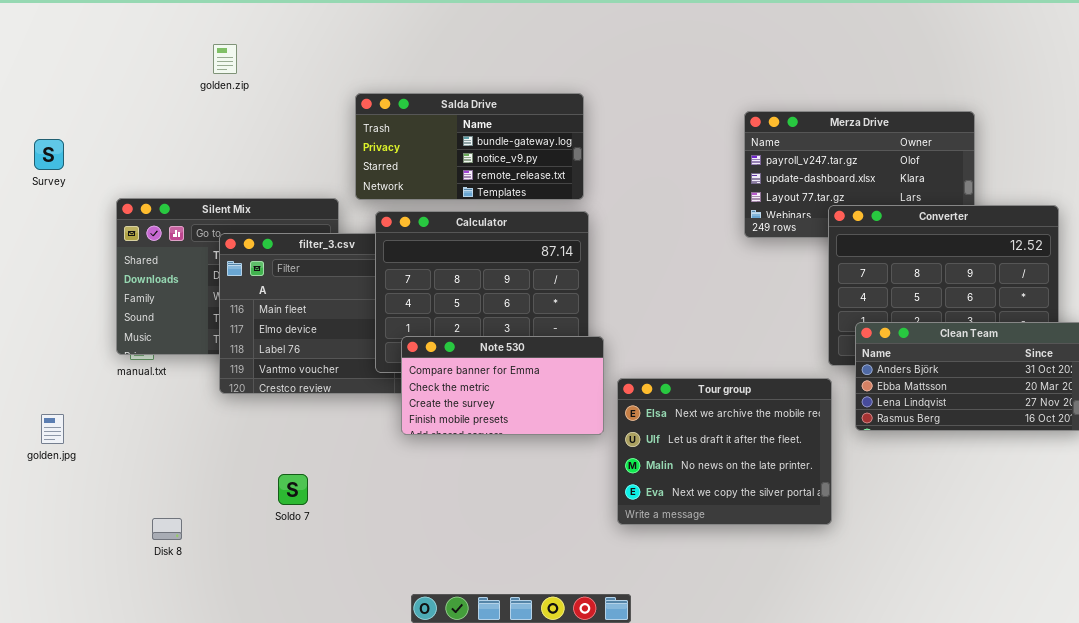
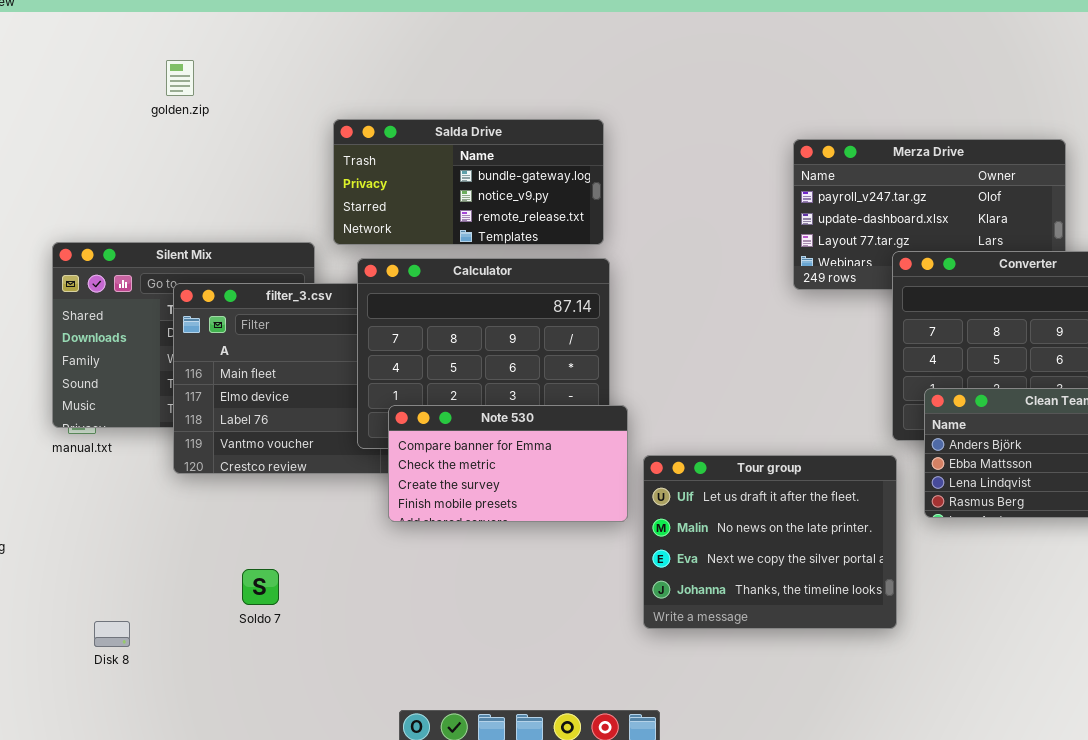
Tour group: [617,378,832,525] -> [643,455,897,629], scrolled down 1 row

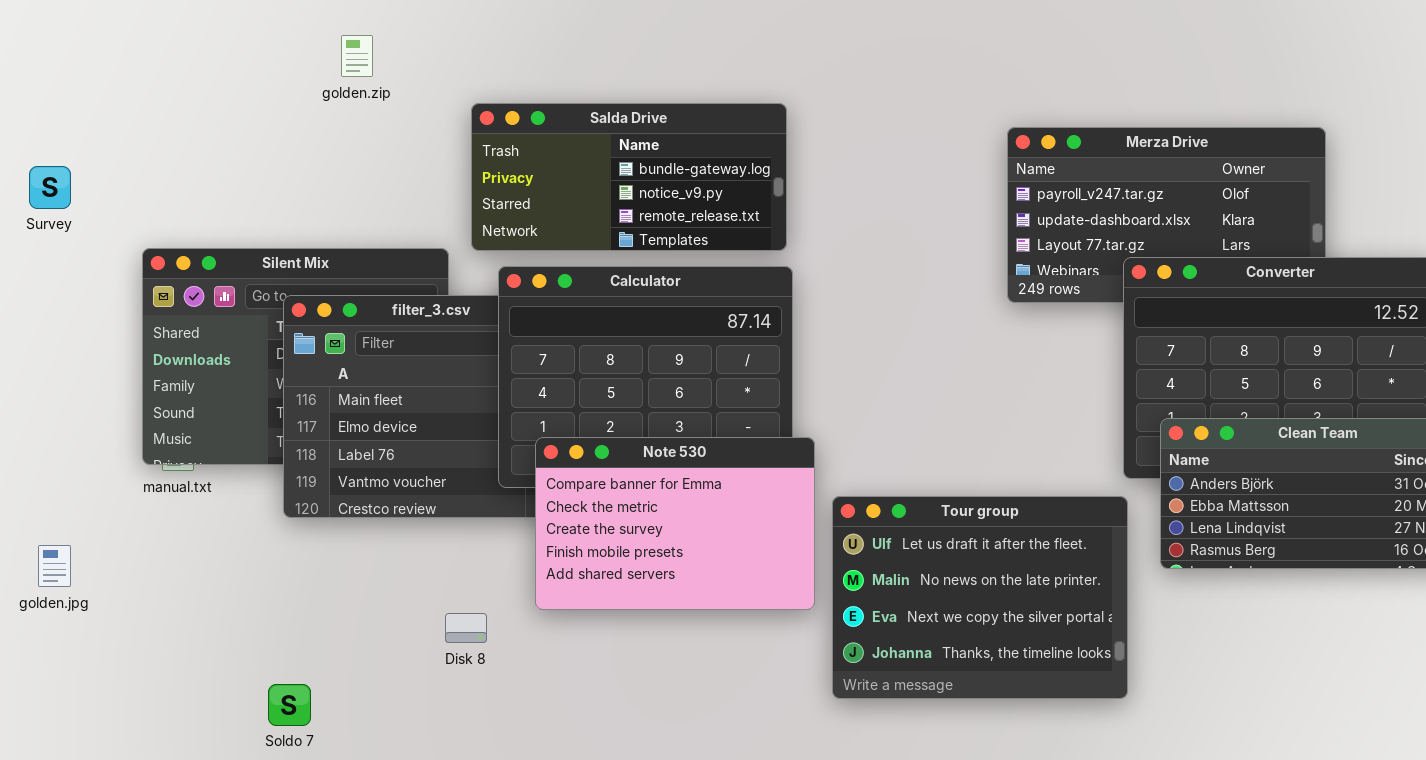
golden.zip: [166,60,194,96] -> [341,35,373,77], moved
Note 530: [388,405,628,522] -> [535,437,815,610], resized
Soldo 7: [242,569,279,605] -> [268,684,311,726], moved
Disk 8: [94,621,130,647] -> [445,613,487,643], moved

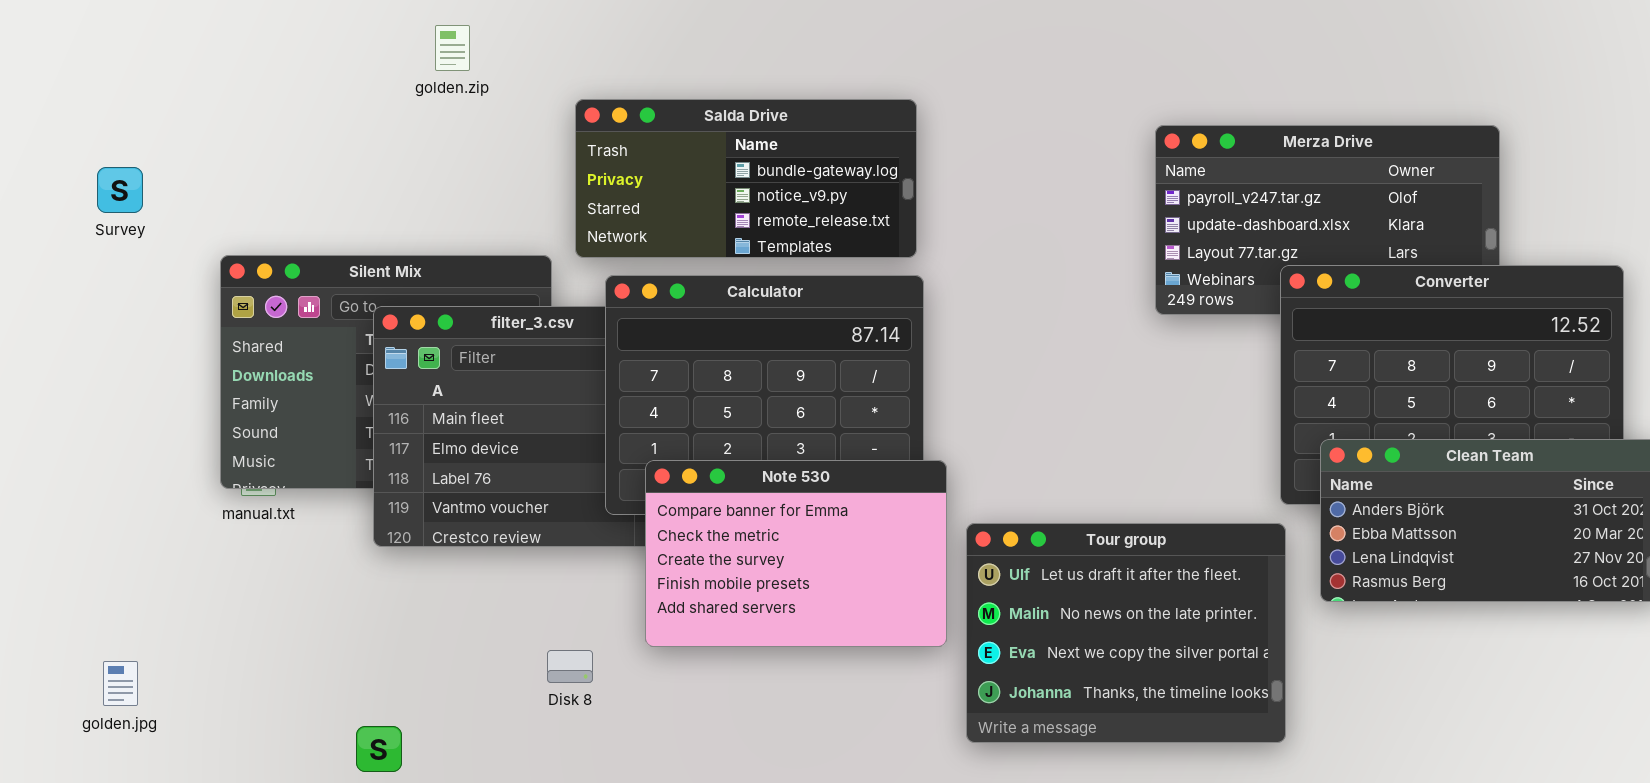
golden.jpg: [38,545,71,587] -> [103,661,138,706], moved

